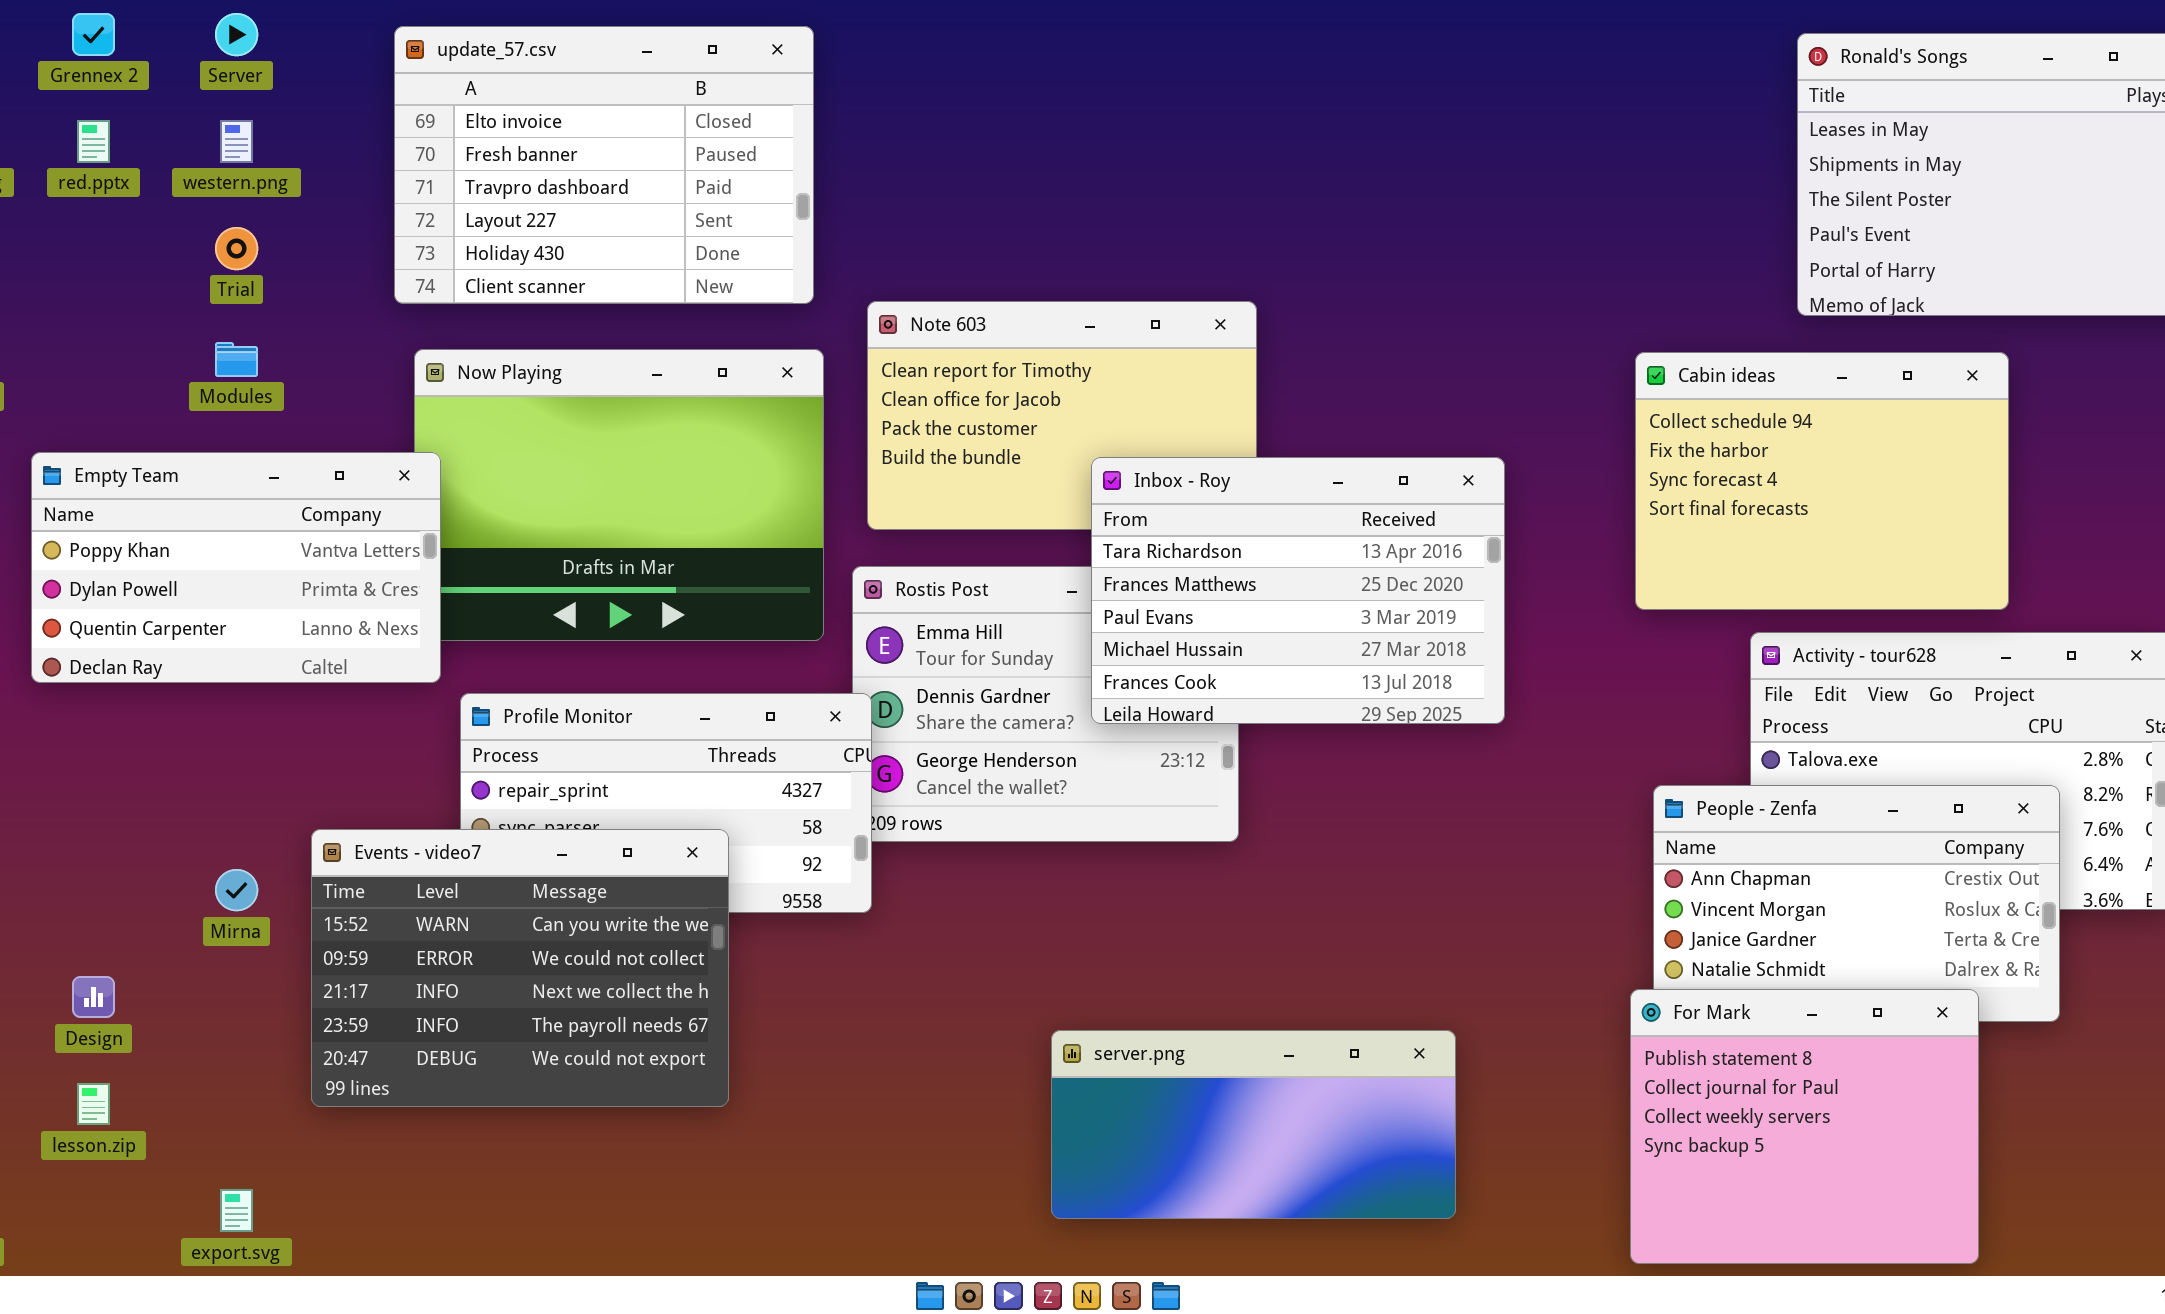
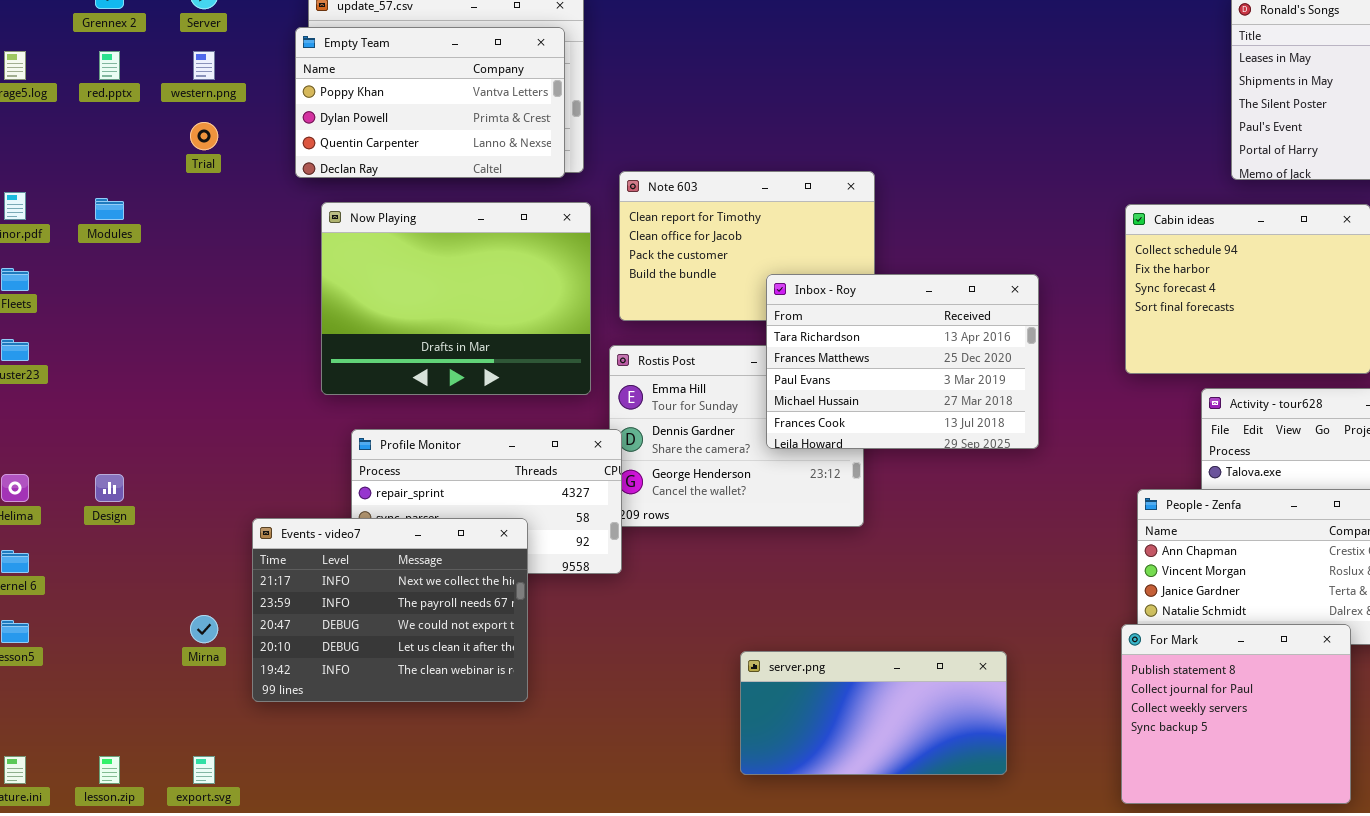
Modules: [215,342,258,377] -> [95,198,124,220], moved
Empty Team: [31,452,441,683] -> [295,27,565,178], moved
Events - video7: [311,829,729,1107] -> [252,518,528,702], scrolled down 2 rows
Mirna: [215,869,258,911] -> [190,615,218,643], moved
Design: [72,976,115,1018] -> [95,474,124,502], moved
lesson.zip: [77,1083,110,1125] -> [99,756,120,784], moved

